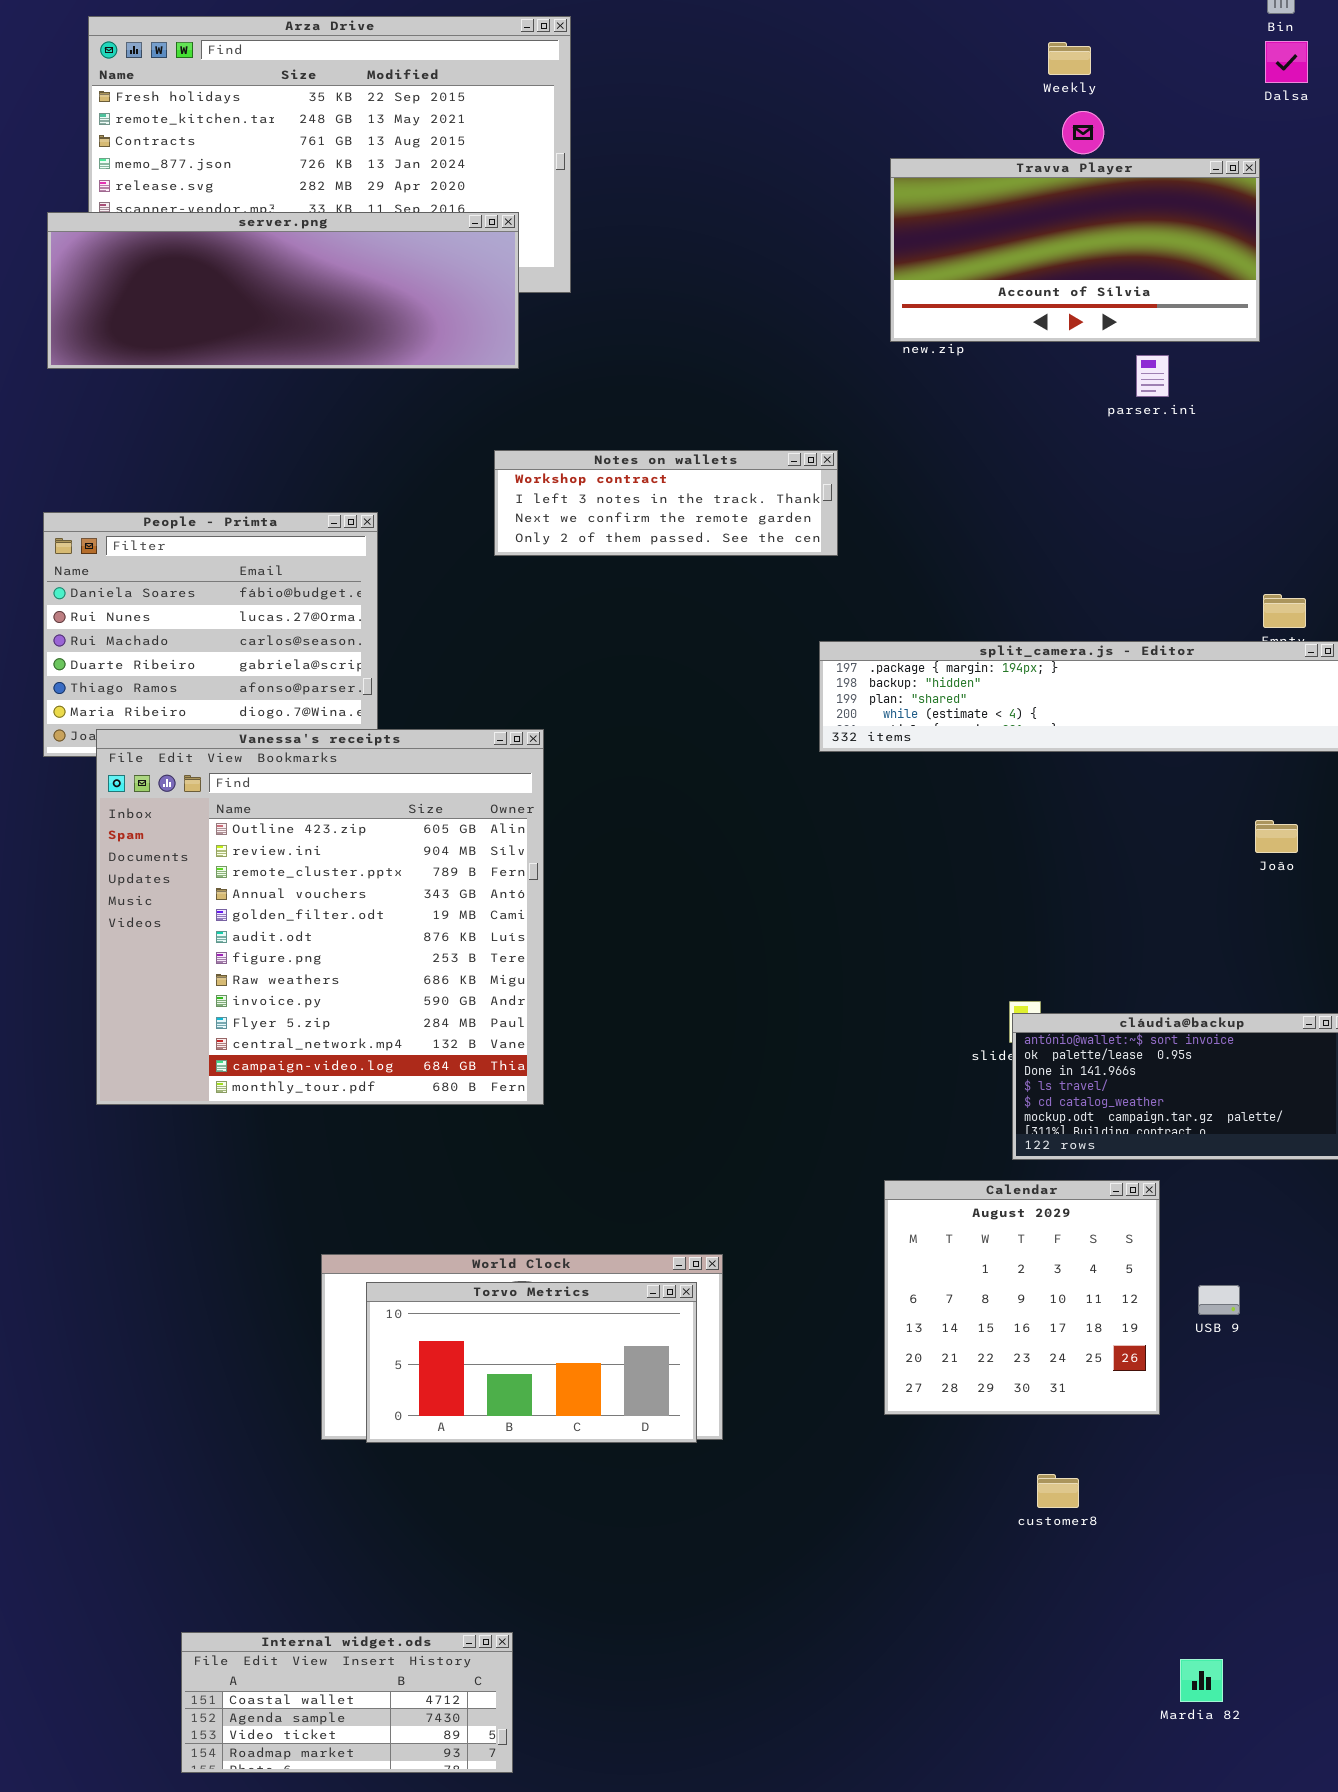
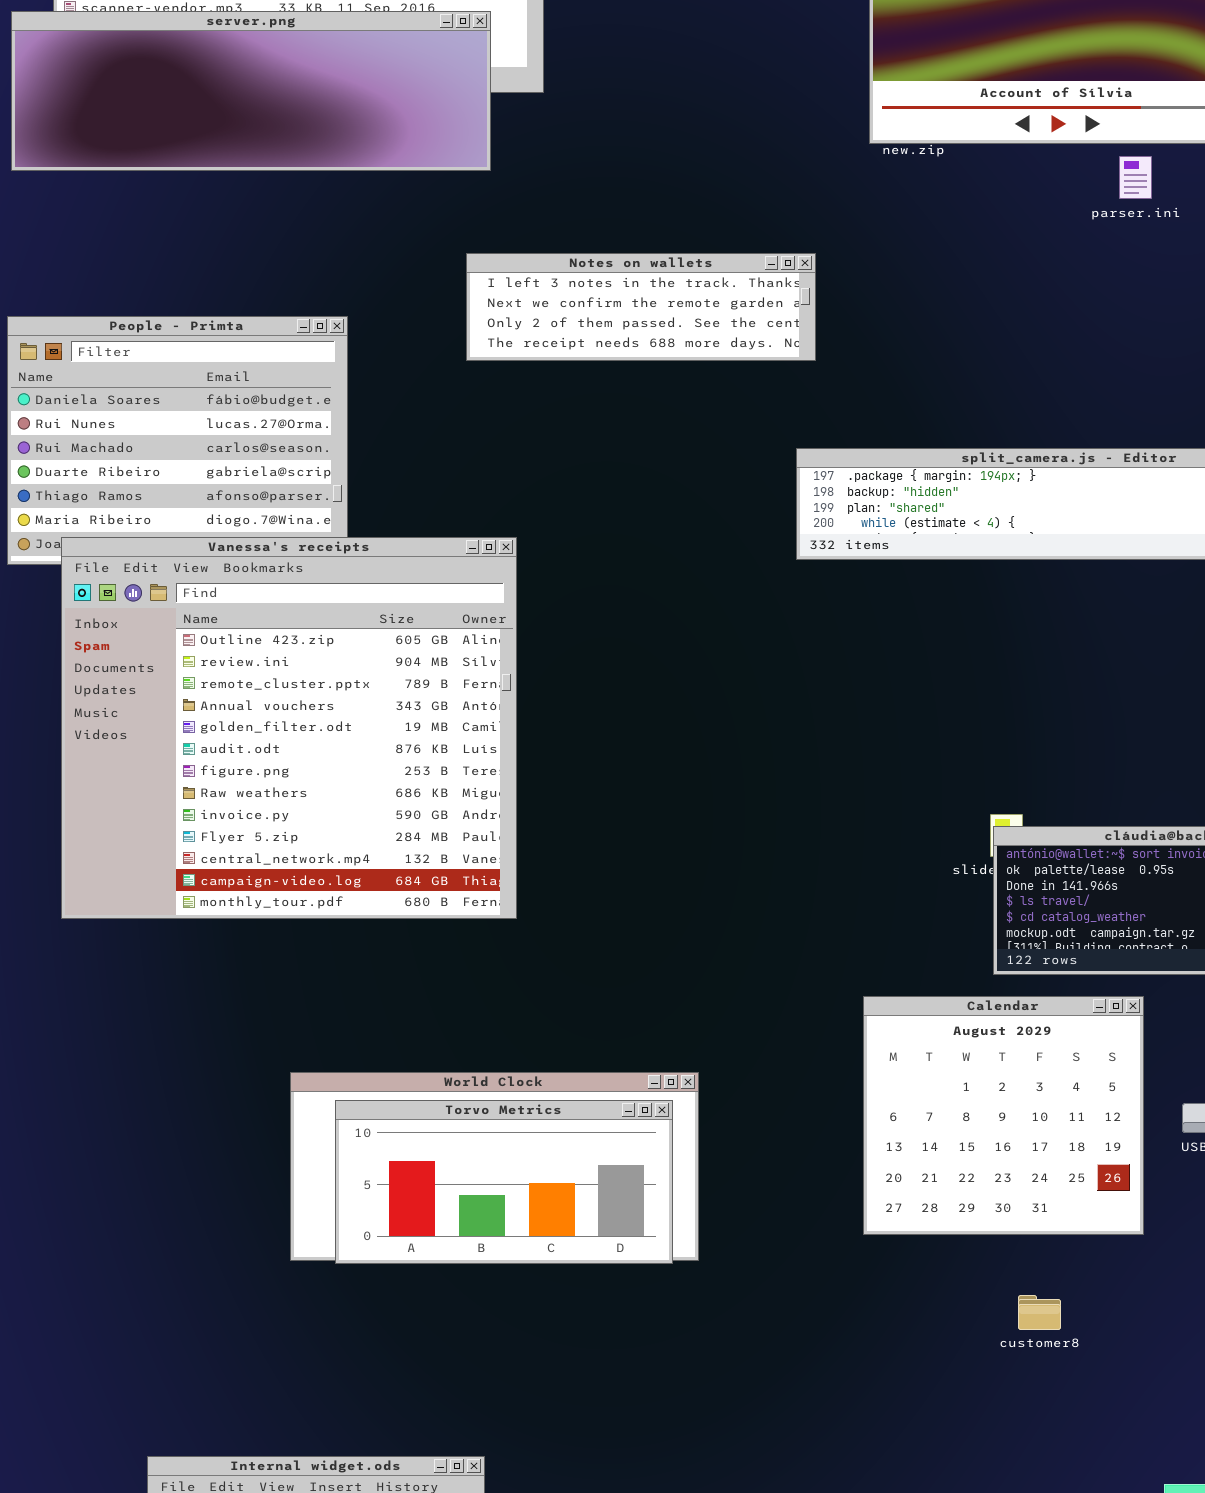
Notes on wallets: [494,450,838,556] -> [466,253,816,361], scrolled down 1 row

